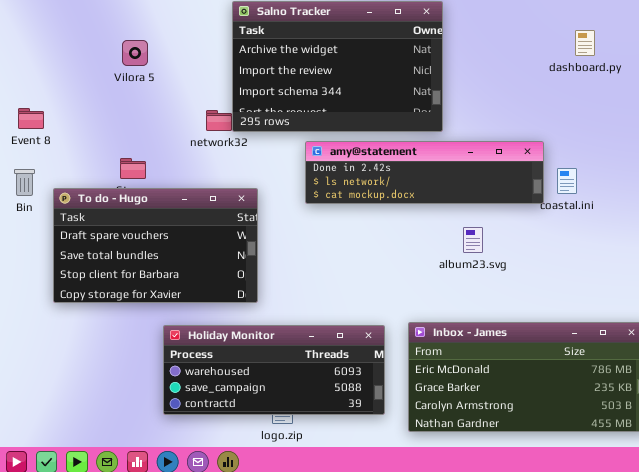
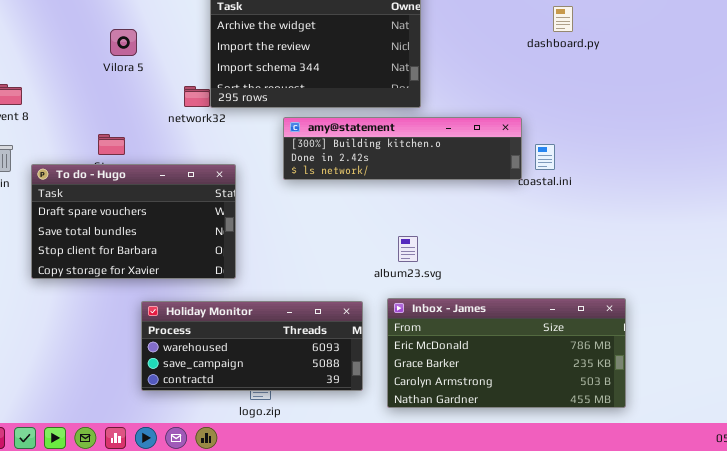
Vilora 5: [122,40,148,66] -> [110,29,137,56], moved
amy@statement: [305,141,544,204] -> [283,117,522,180], scrolled up 1 row
album23.svg: [463,227,483,253] -> [398,236,418,262], moved

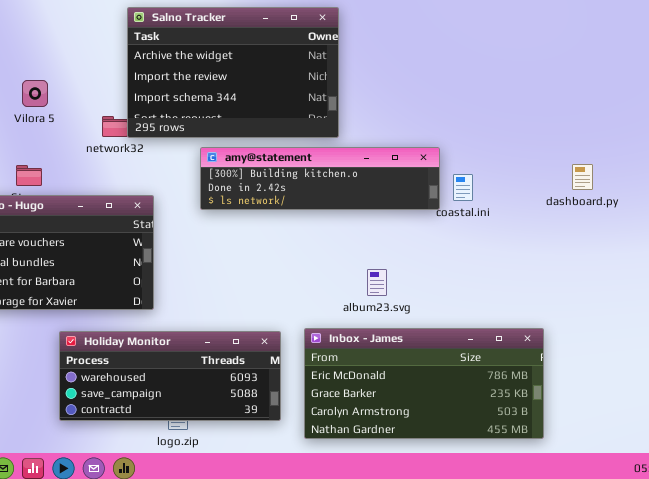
dashboard.py: [553,6,573,32] -> [572,164,593,190], moved
Vilora 5: [110,29,137,56] -> [22,80,48,107], moved
album23.svg: [398,236,418,262] -> [367,269,387,296], moved

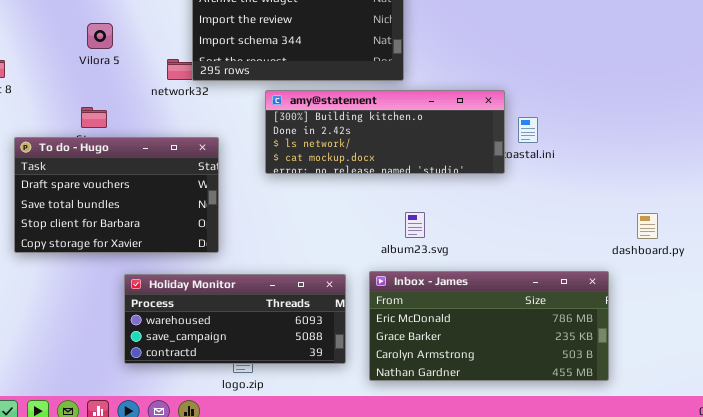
amy@statement: [200,147,440,210] -> [265,90,505,174], resized
dashboard.py: [572,164,593,190] -> [637,213,658,239], moved
album23.svg: [367,269,387,296] -> [405,212,425,238], moved

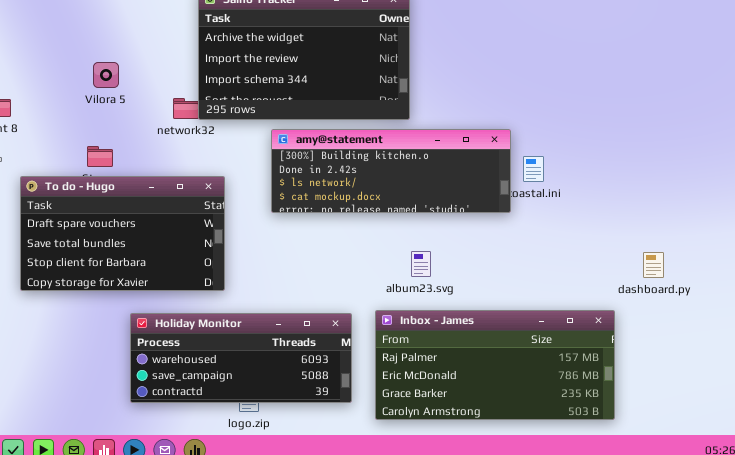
Inbox - James: [369,271,609,381] -> [375,310,615,420], scrolled up 1 row

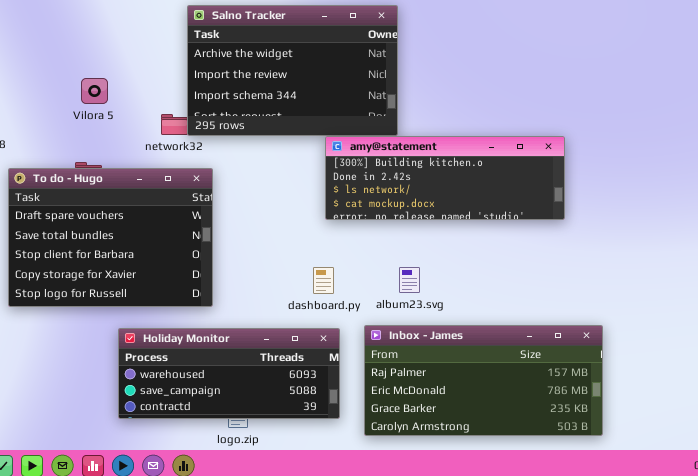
amy@statement: [271,129,511,213] -> [325,136,565,220], moved
To do - Hugo: [20,176,225,291] -> [8,168,213,307], resized
dashboard.py: [643,252,664,278] -> [313,267,334,294], moved

